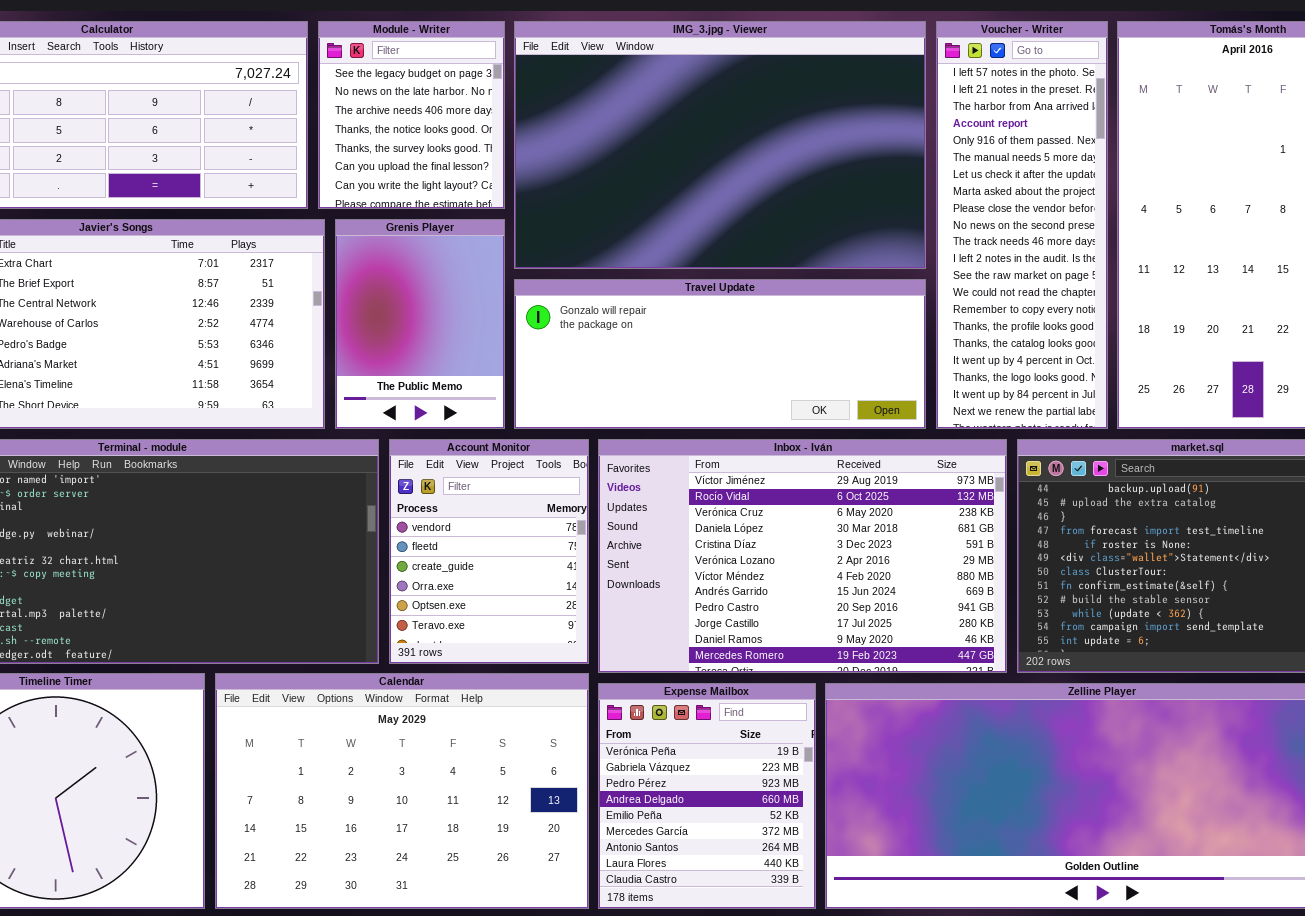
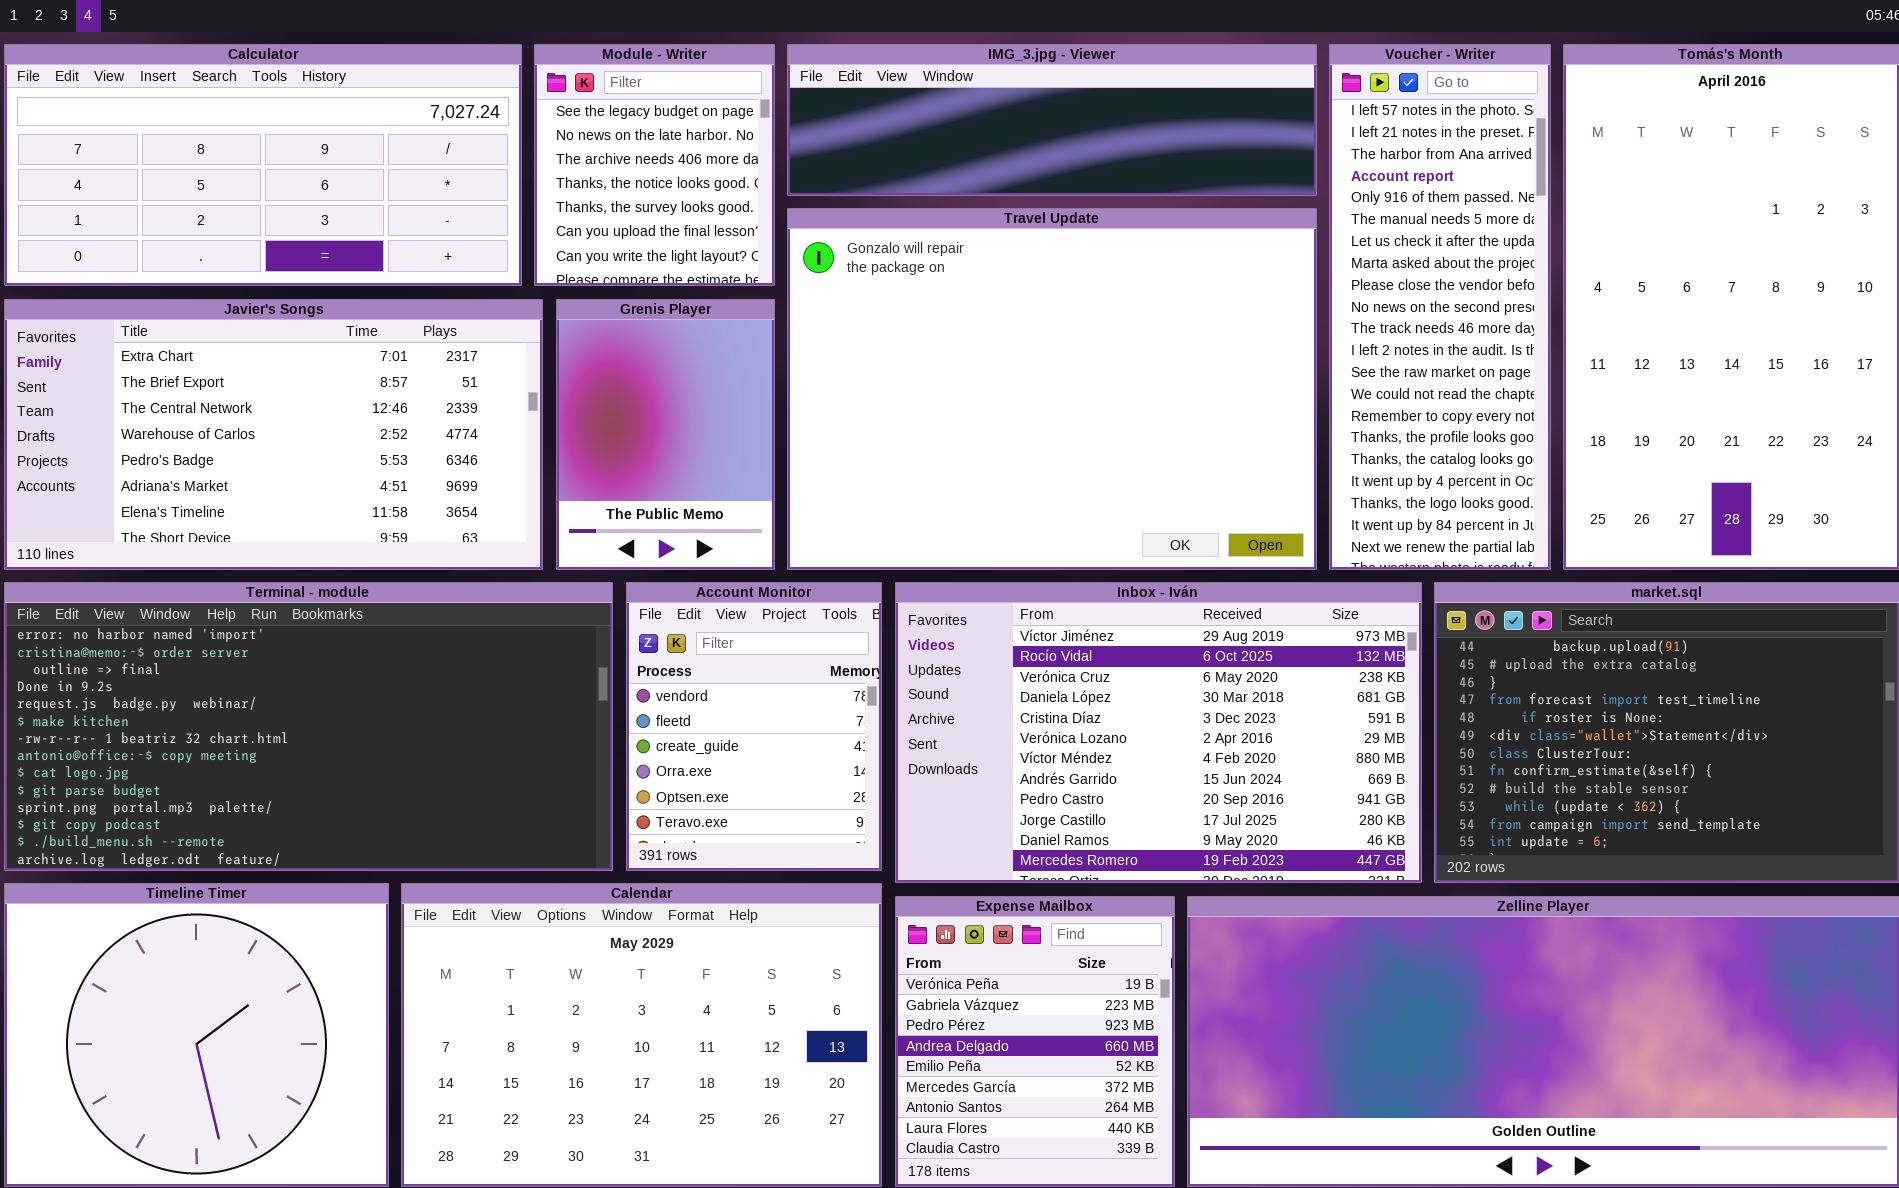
IMG_3.jpg - Viewer: [514,21,926,269] -> [787,44,1317,196], resized
Travel Update: [514,279,926,429] -> [787,208,1317,570], resized

